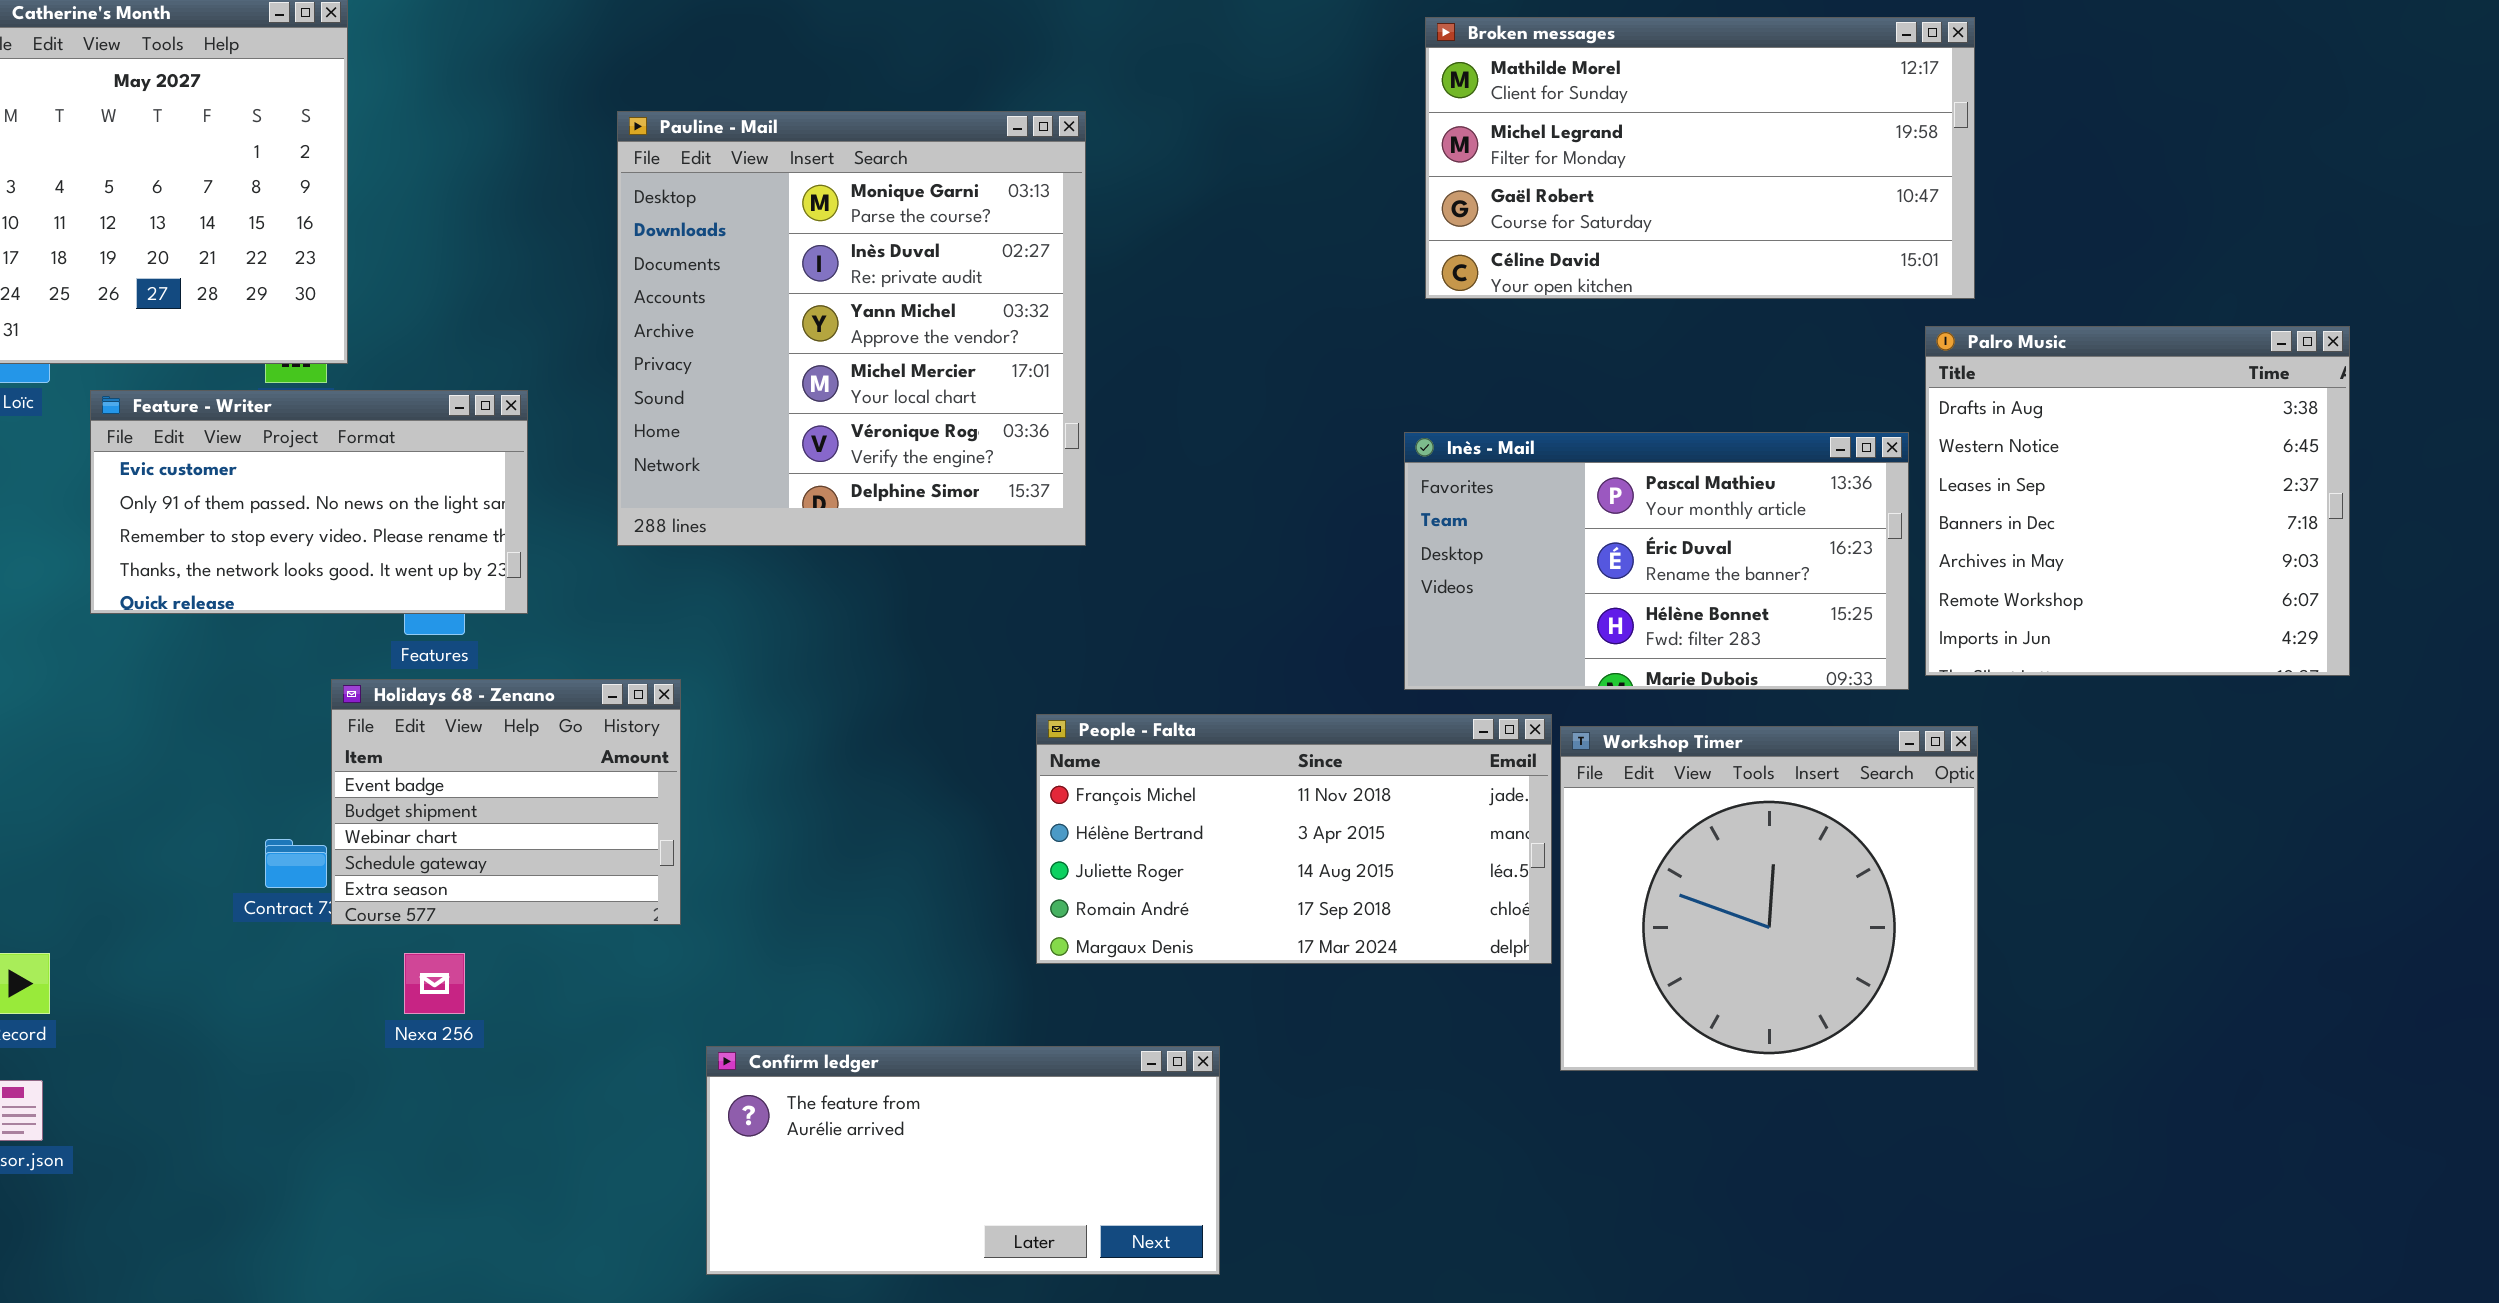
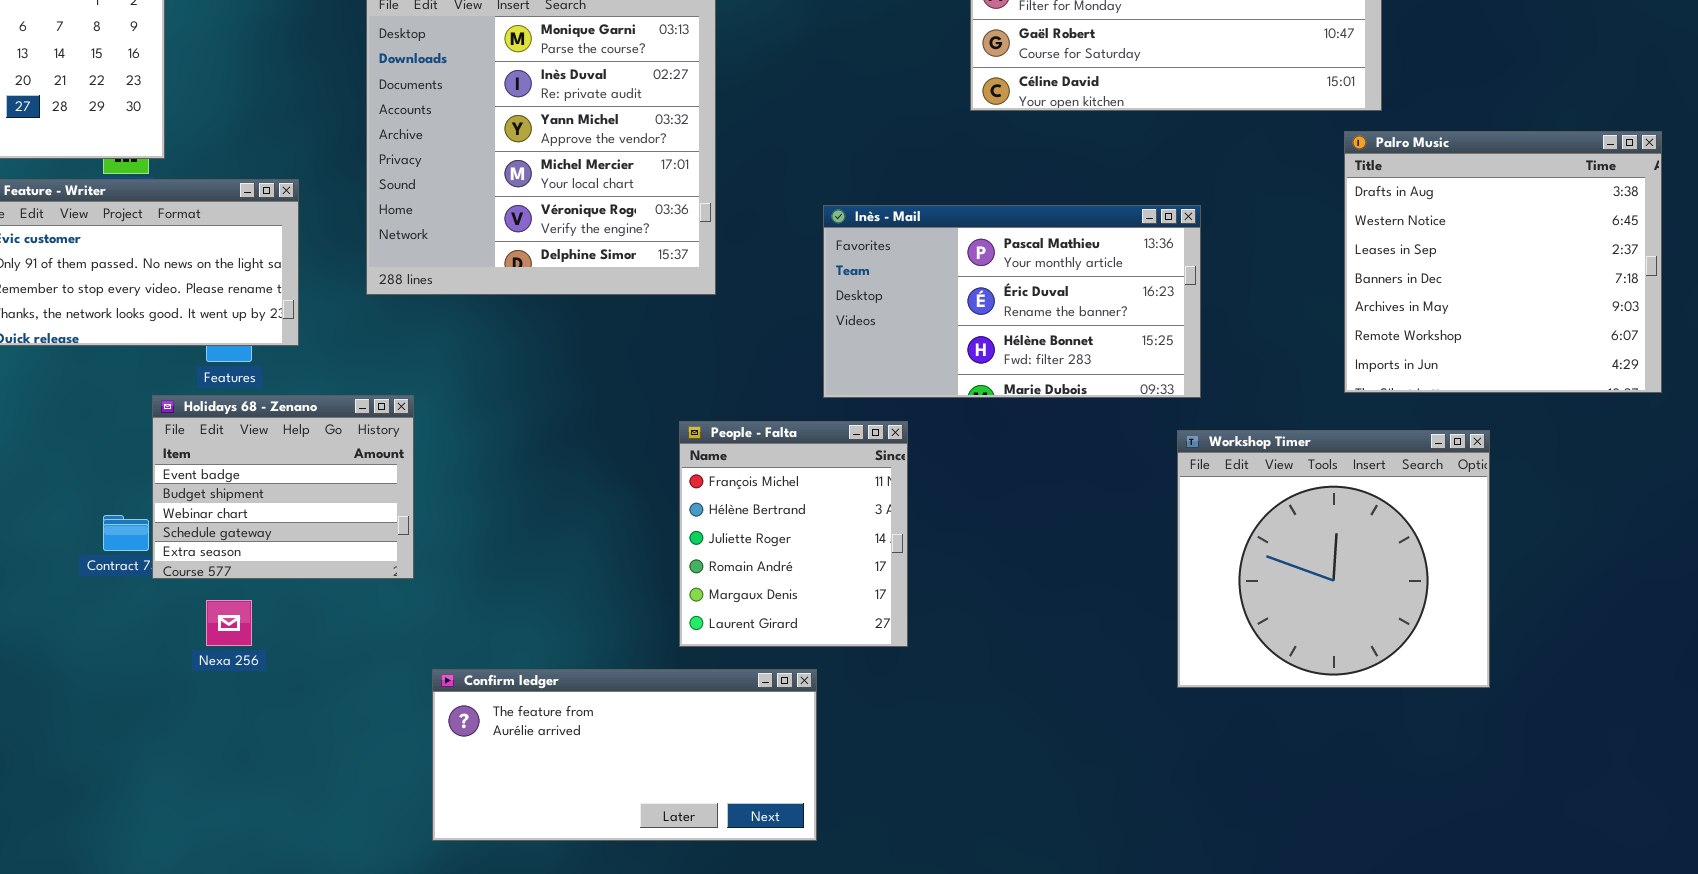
Inès - Mail: [1404,432,1909,690] -> [823,205,1201,398], moved
People - Falta: [1036,714,1552,964] -> [679,421,908,647], resized
Workshop Timer: [1560,726,1978,1071] -> [1177,430,1490,688], moved

